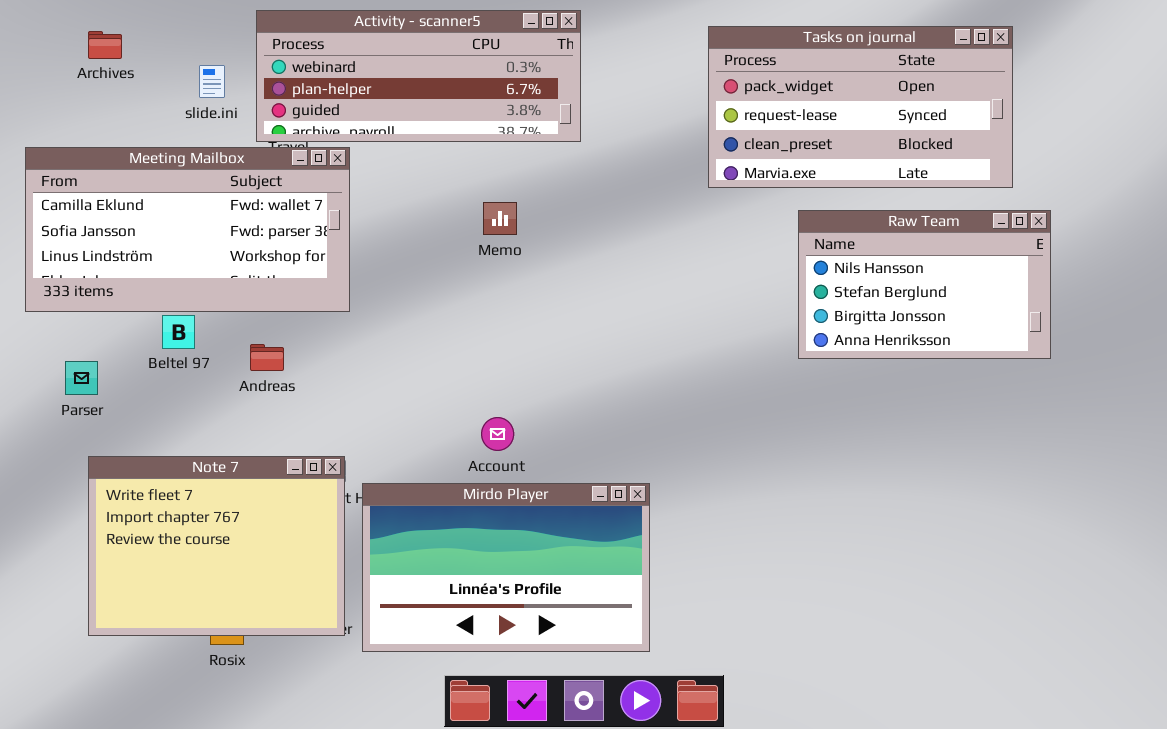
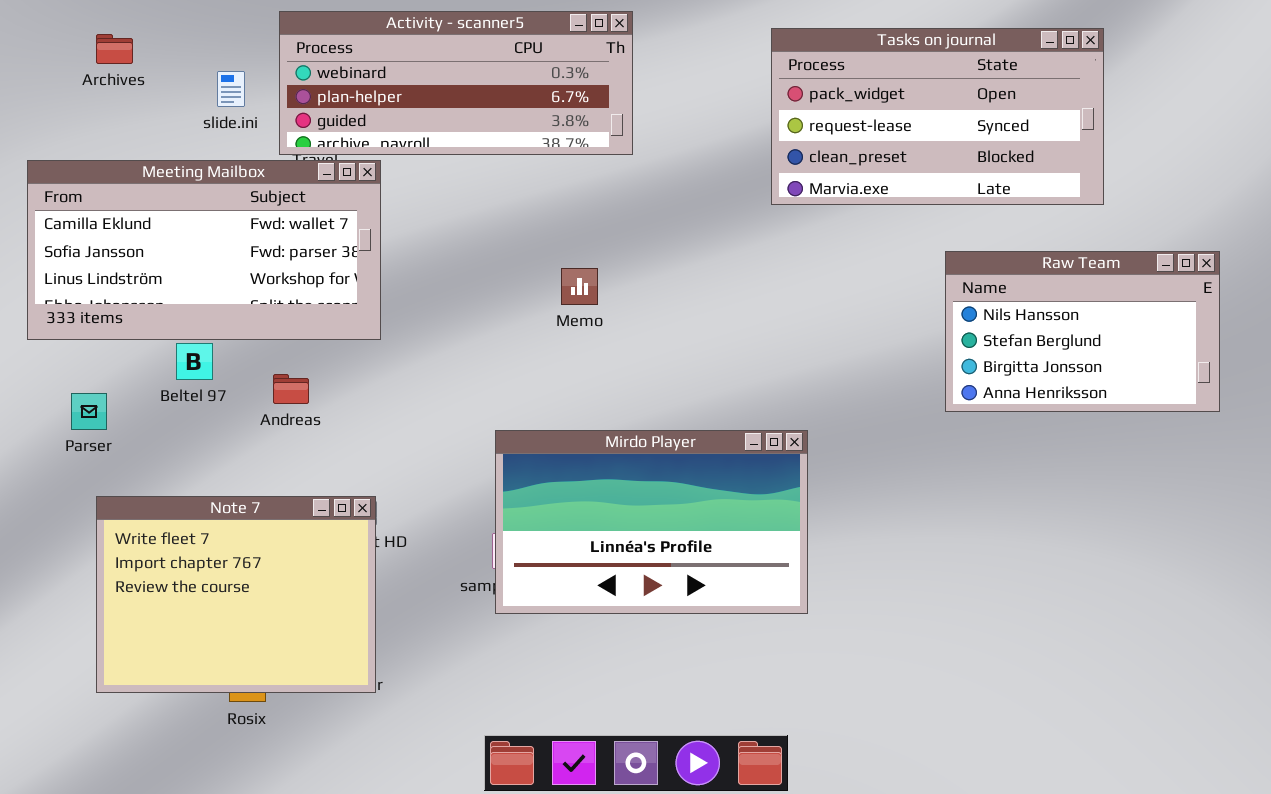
Memo: [483,202,517,235] -> [561,268,598,305], moved
Raw Team: [798,210,1051,359] -> [945,251,1220,412], moved
Mirdo Player: [362,483,650,652] -> [495,430,808,614], moved

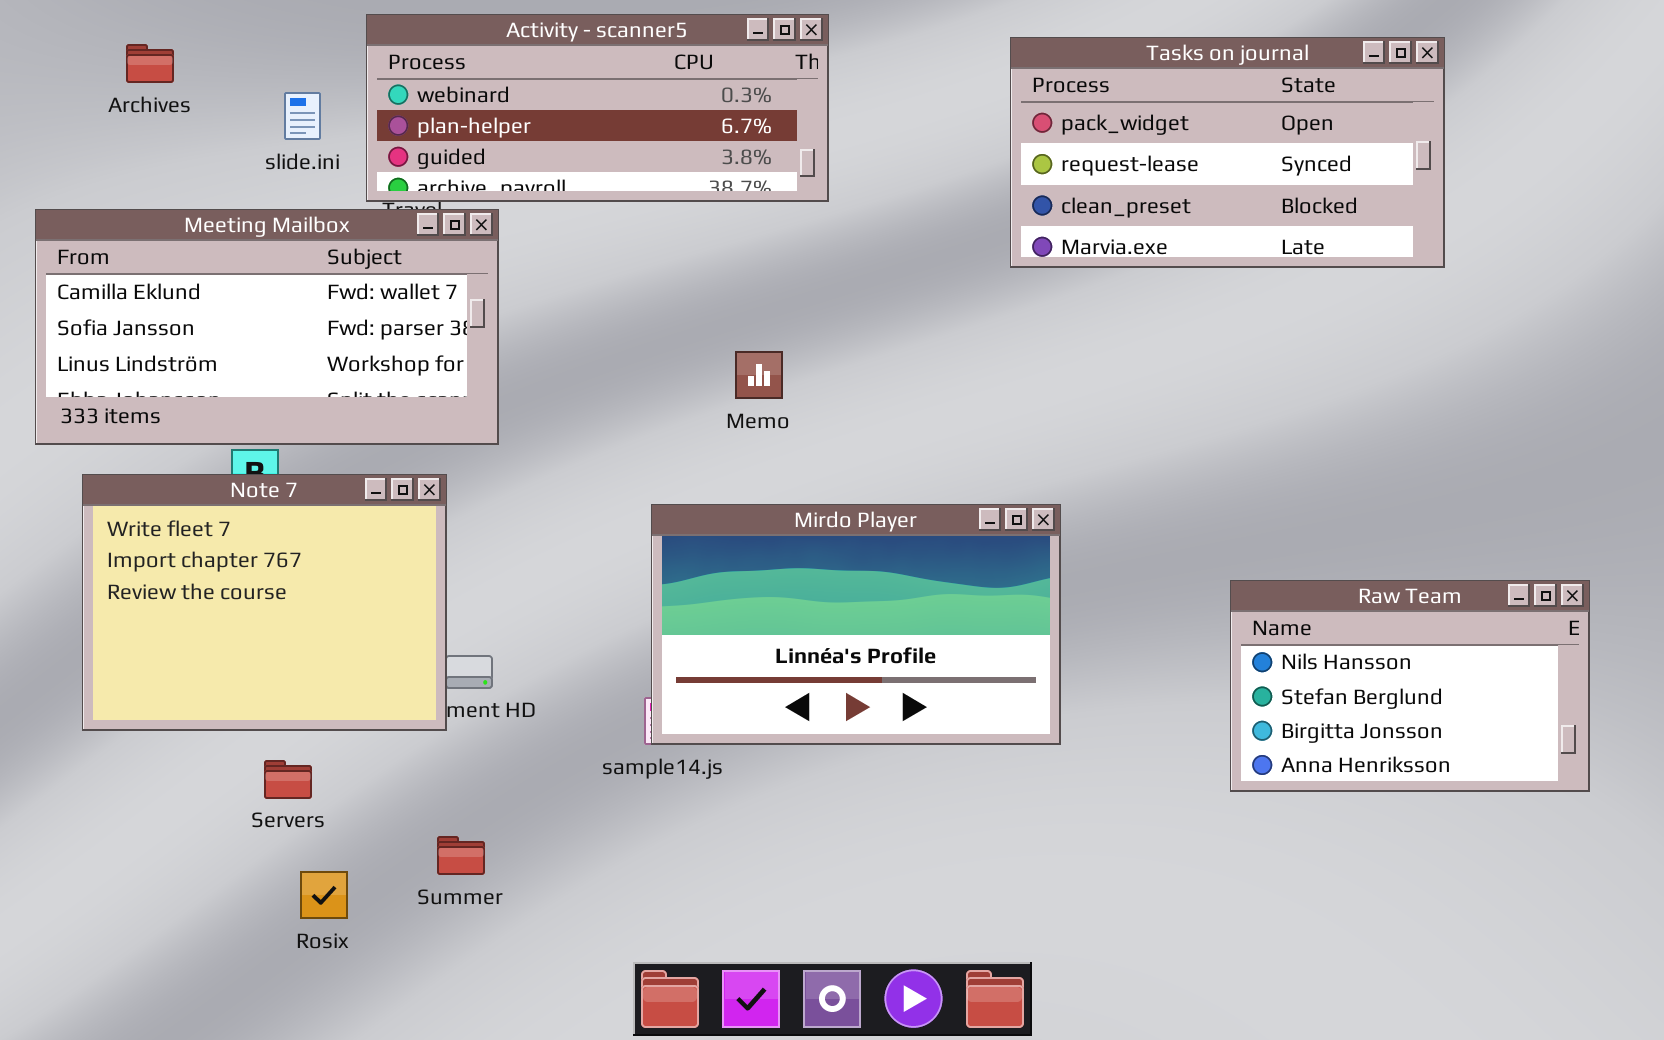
Raw Team: [945,251,1220,412] -> [1230,580,1590,792], moved
Mirdo Player: [495,430,808,614] -> [651,504,1061,745], moved
Note 7: [96,496,376,693] -> [82,474,447,731], moved

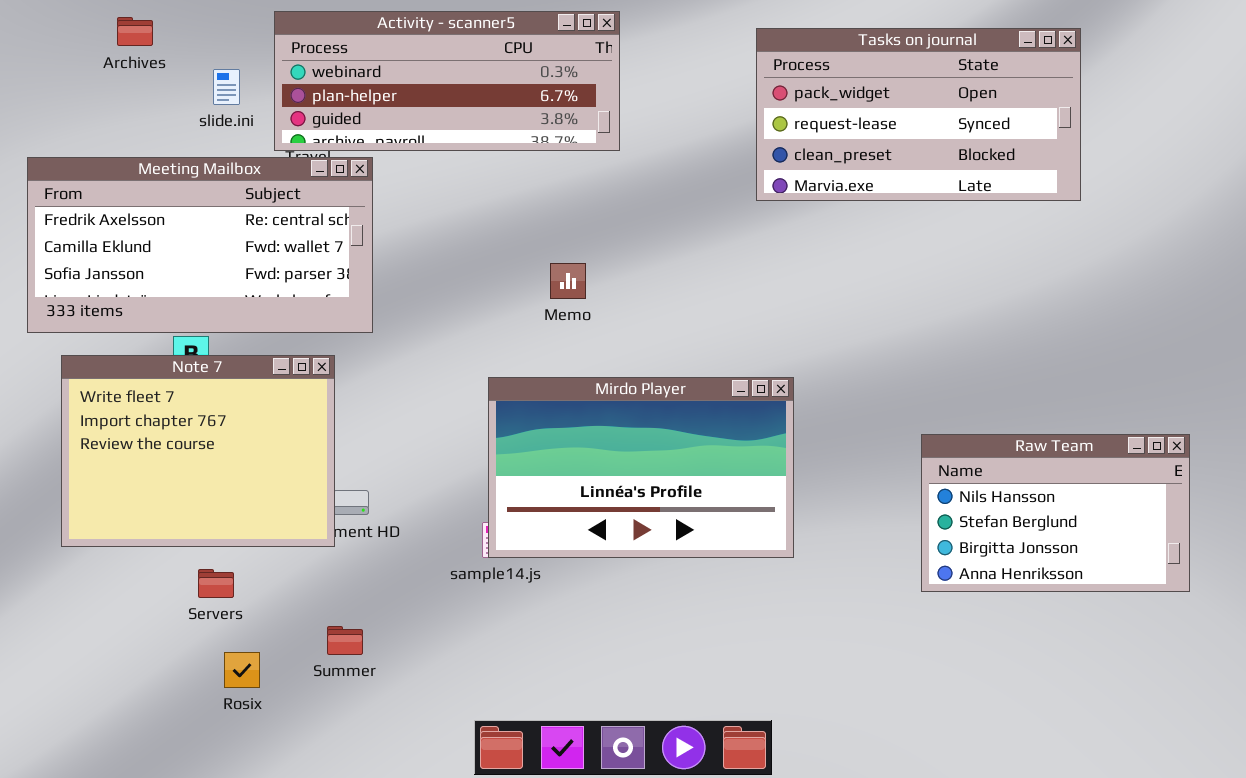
Archives: [126,44,174,83] -> [117,17,153,46], moved
Meeting Mailbox: [35,209,499,445] -> [27,157,373,333], scrolled up 1 row

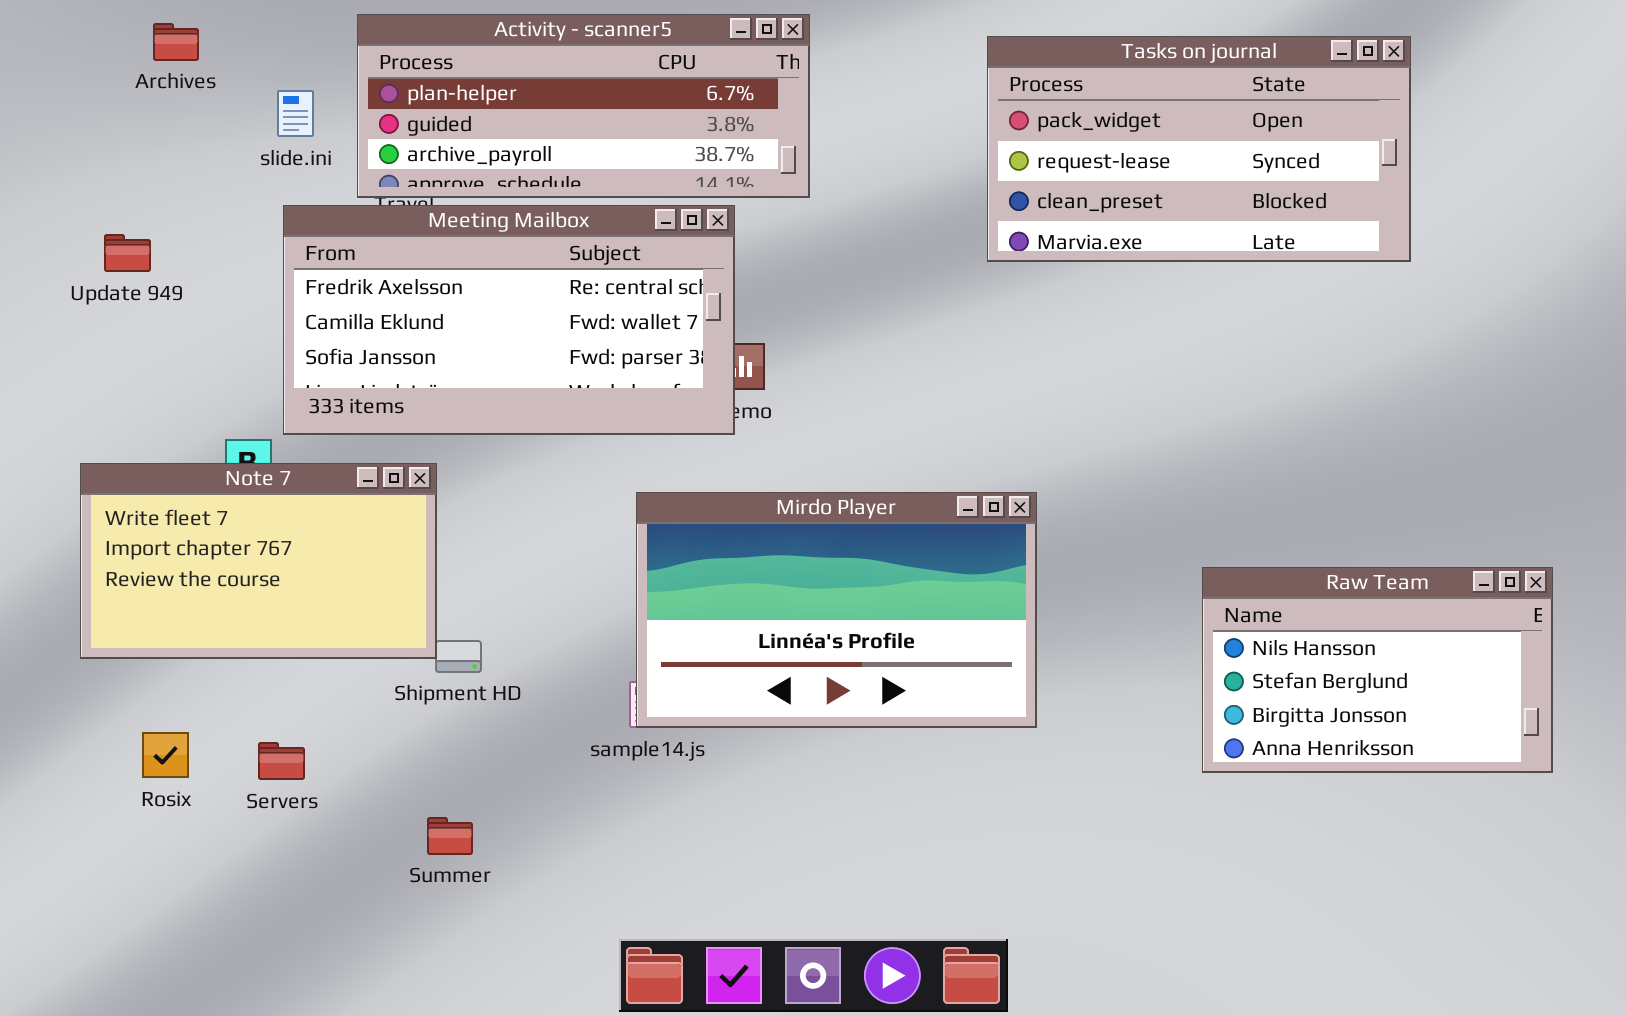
Activity - scanner5: [274,11,620,151] -> [357,14,810,198], scrolled down 1 row
Meeting Mailbox: [27,157,373,333] -> [283,205,735,435], moved
Note 7: [61,355,335,547] -> [80,463,437,659], resized
Rosix: [224,652,260,688] -> [142,732,189,778], moved

